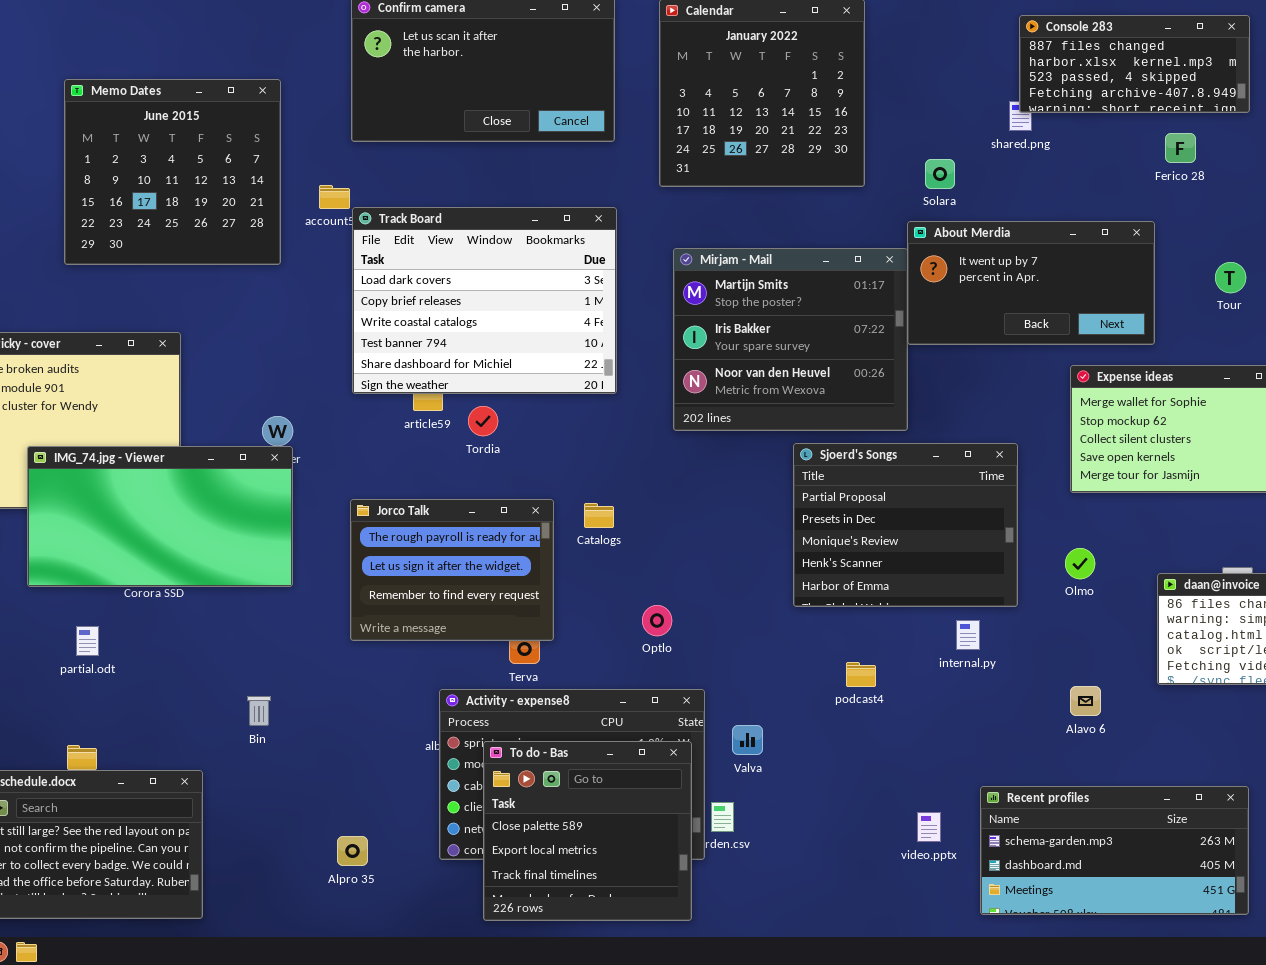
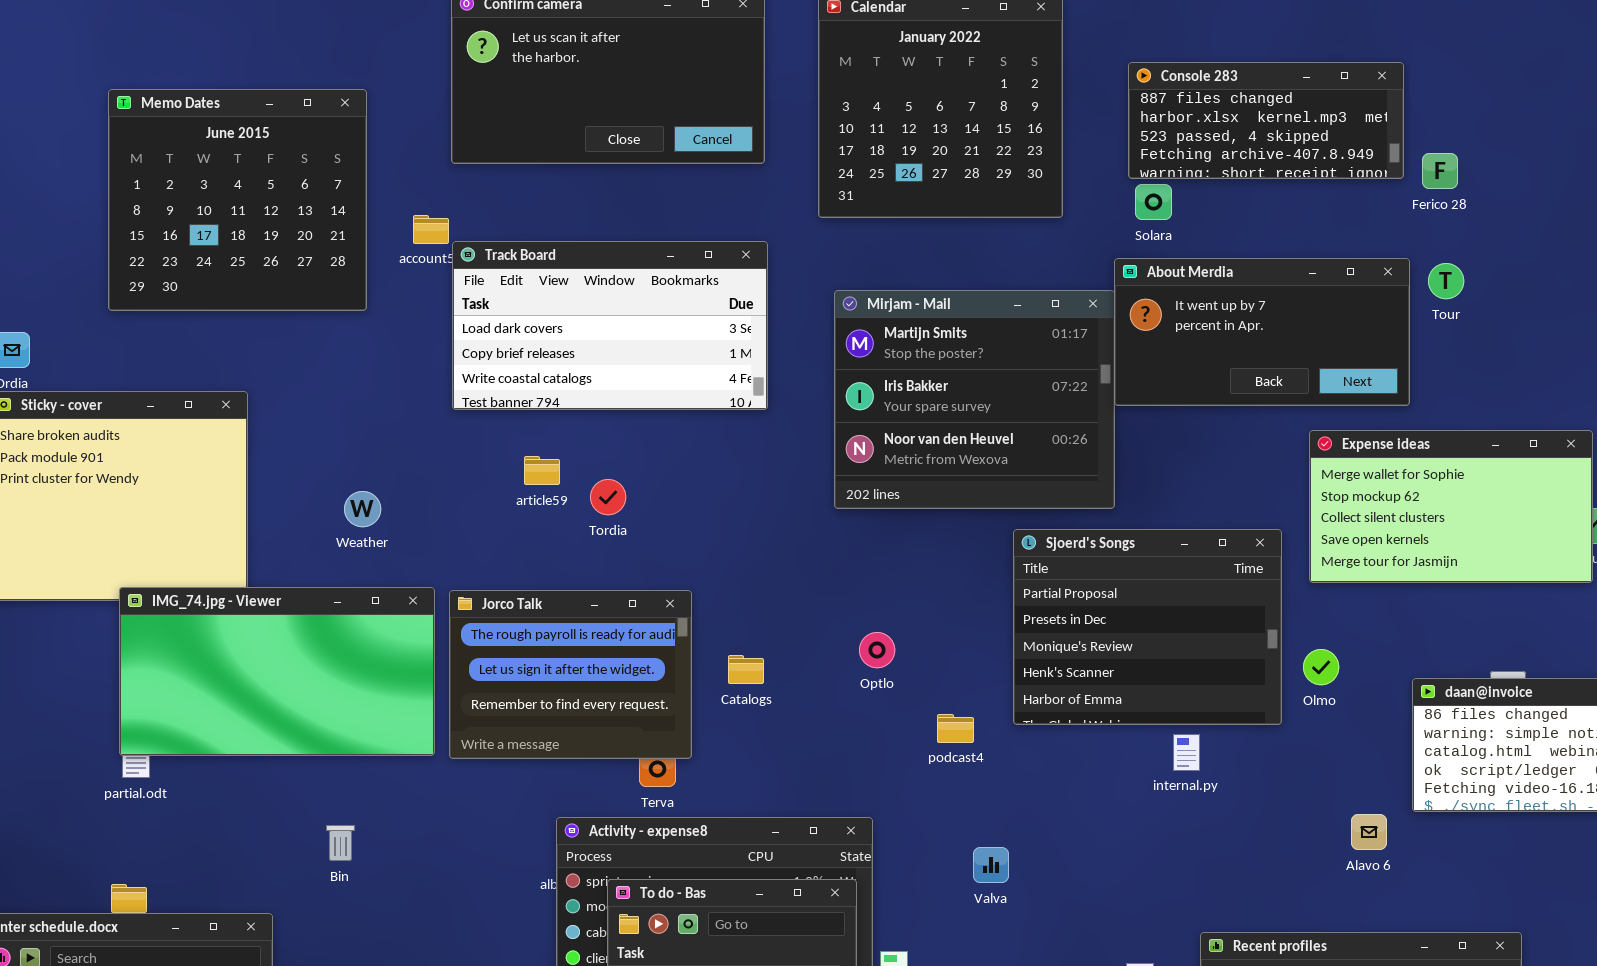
Console 283: [1019,15,1250,113] -> [1128,62,1404,179], moved
Track Board: [352,207,617,394] -> [452,241,768,410], resized
Tour: [1215,262,1246,293] -> [1428,263,1464,299], moved
Sjoerd's Songs: [793,443,1018,607] -> [1013,529,1282,725], moved
IMG_74.jpg - Viewer: [27,446,293,587] -> [119,587,435,756], moved
Catalogs: [584,503,614,528] -> [728,655,764,684], moved
Optlo: [642,605,672,636] -> [859,632,895,668], moved
podcast4: [846,662,876,687] -> [937,714,974,743], moved
Alavo 6: [1070,686,1101,716] -> [1351,814,1387,850], moved
Valva: [732,725,763,755] -> [973,847,1009,883], moved

